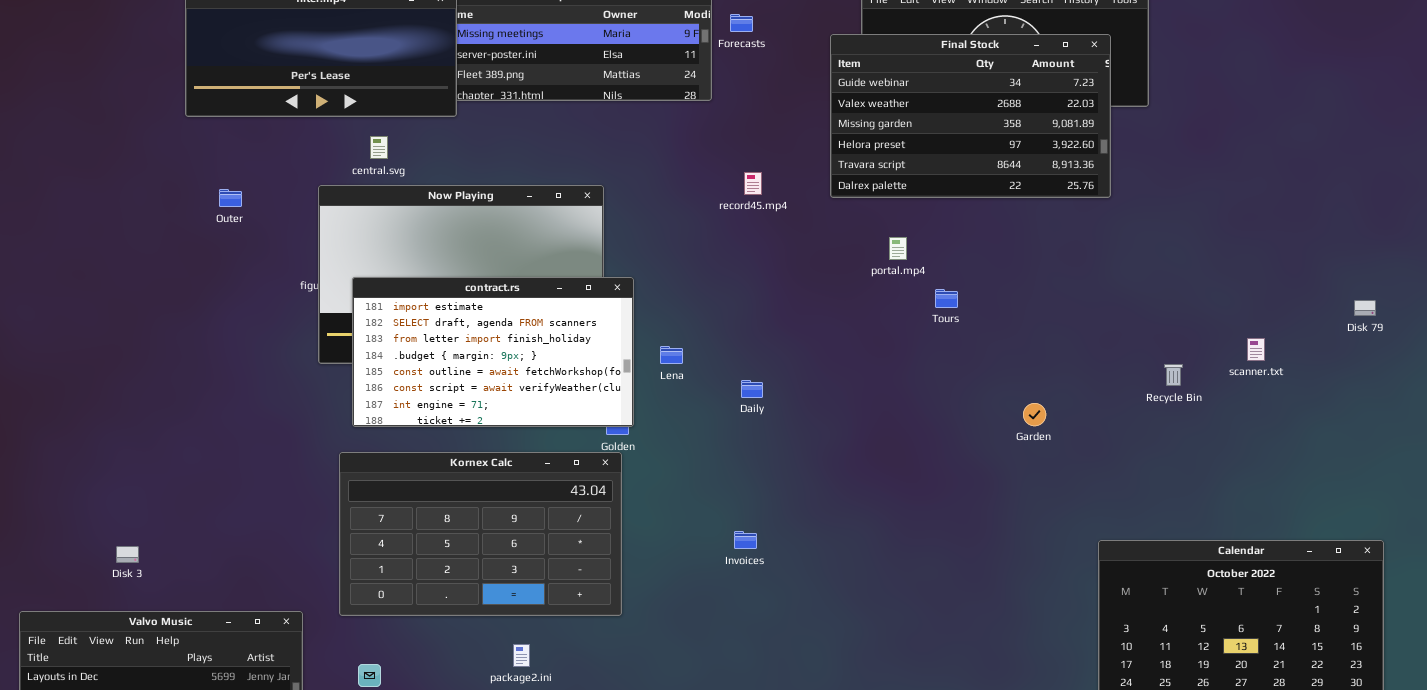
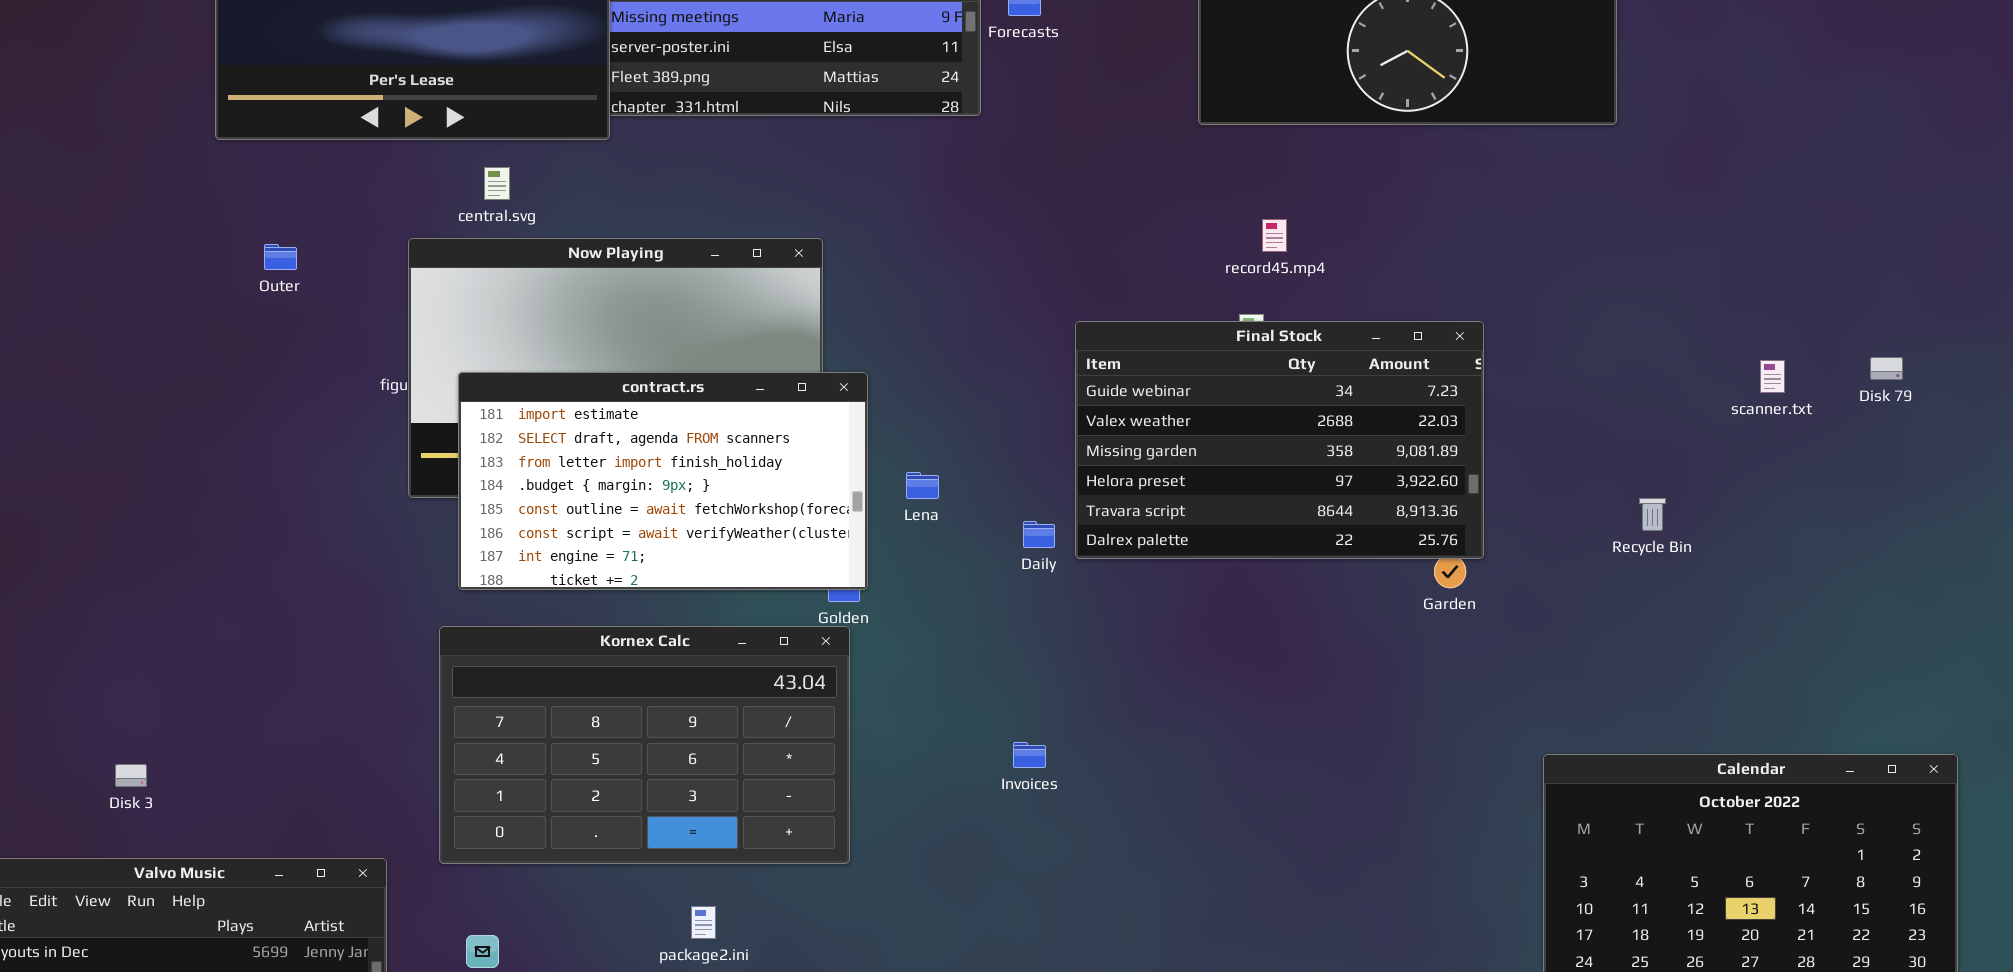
Final Stock: [830,34,1111,198] -> [1075,321,1484,559], moved
record45.mp4: [744,172,762,195] -> [1262,219,1287,252], moved
Disk 79: [1354,300,1376,316] -> [1870,357,1903,380], moved
scanner.txt: [1247,338,1265,361] -> [1760,360,1785,393], moved

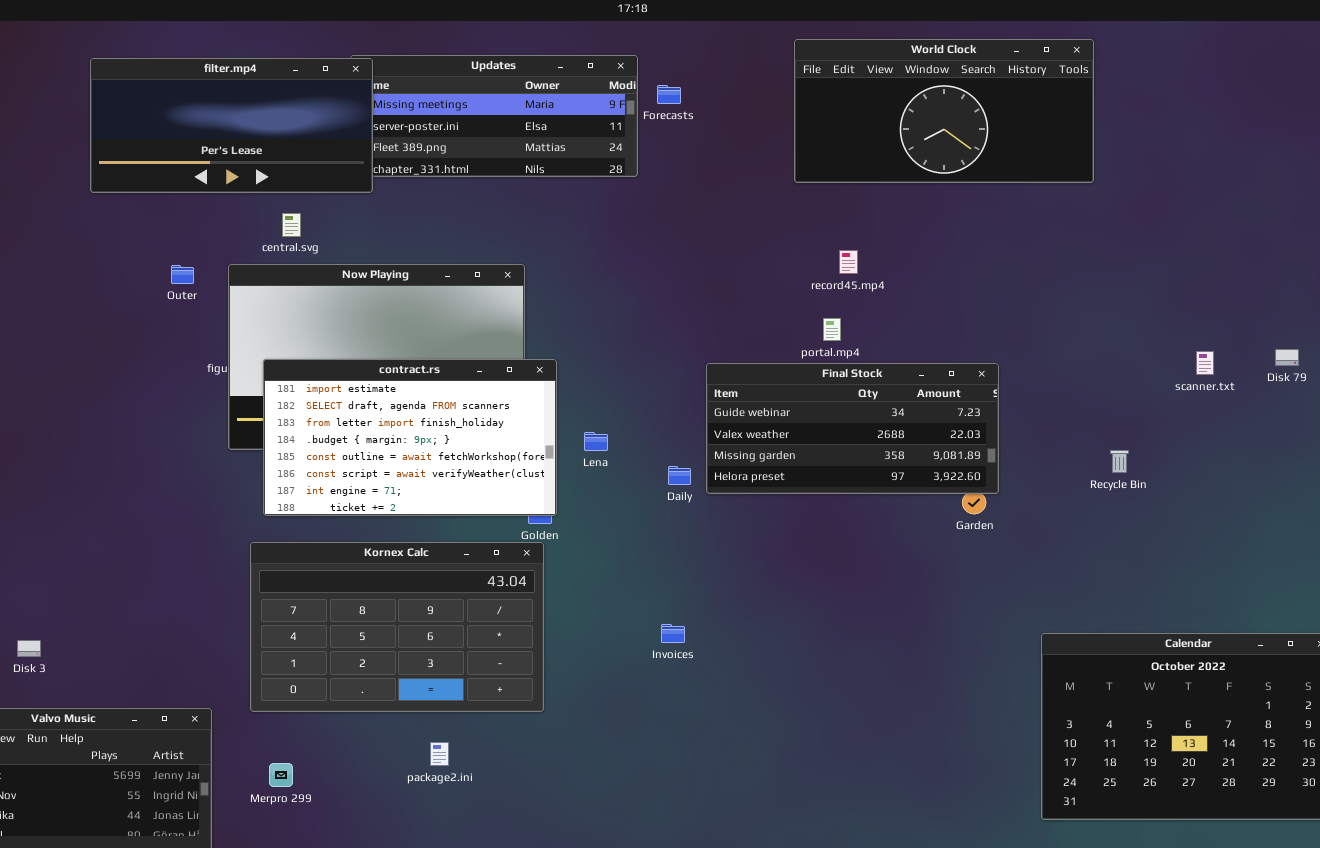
Outer: [264,244,297,270] -> [171,265,194,284], moved
Final Stock: [1075,321,1484,559] -> [706,363,999,494], resized

